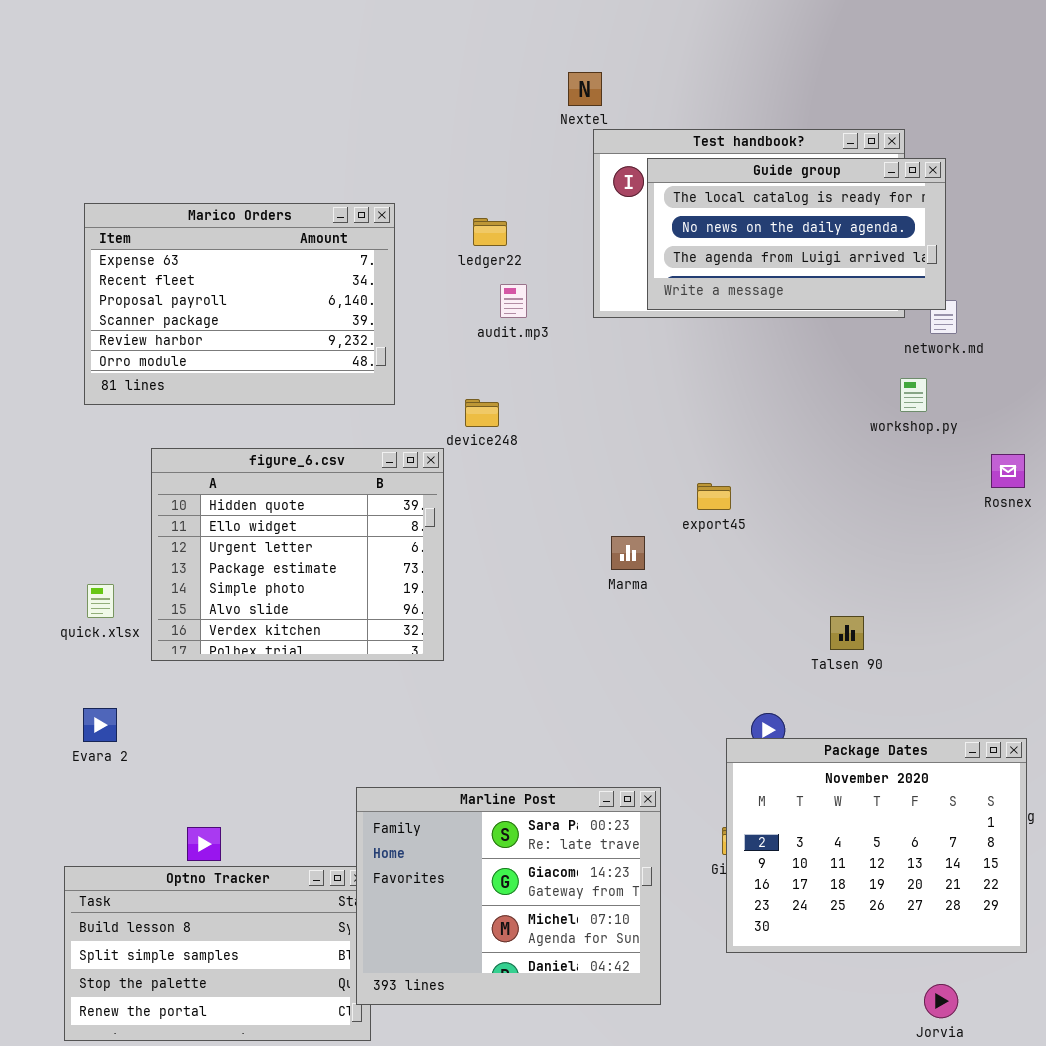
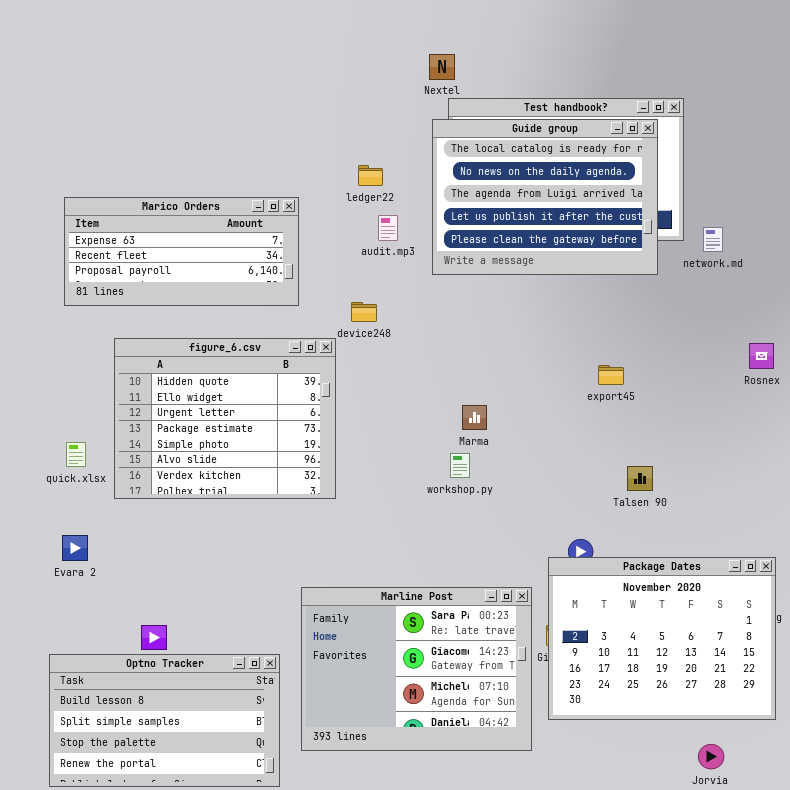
Guide group: [647,158,946,310] -> [432,119,658,275], moved, resized
Marico Orders: [84,203,395,405] -> [64,197,299,306], resized
workshop.py: [900,378,927,412] -> [450,453,470,478], moved
export45: [697,483,731,510] -> [598,365,624,385], moved
Marline Post: [356,787,661,1005] -> [301,587,532,751], moved

